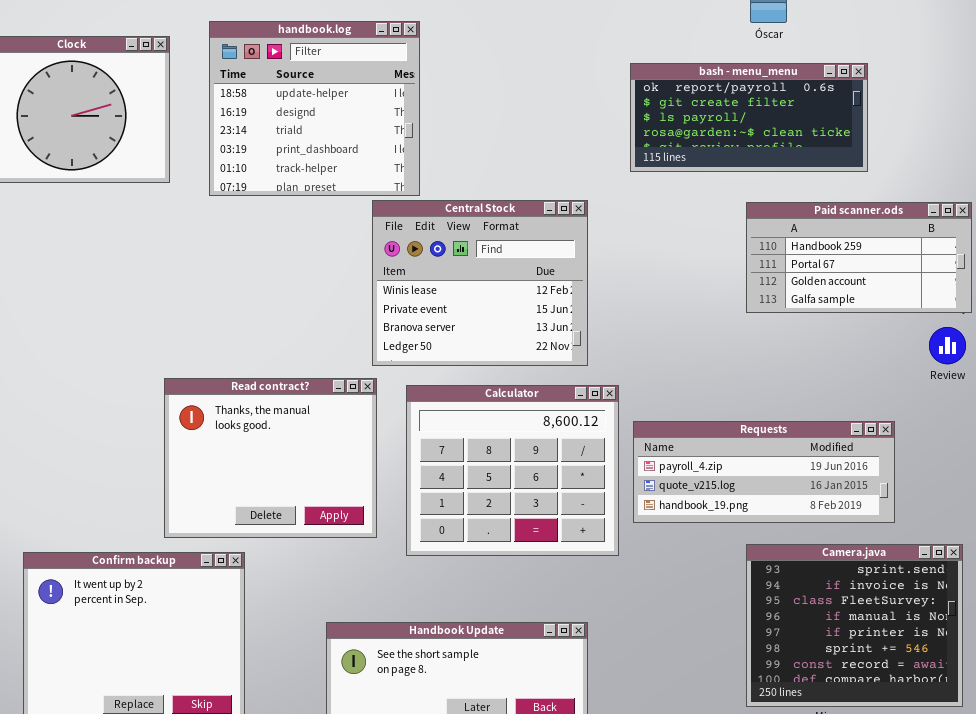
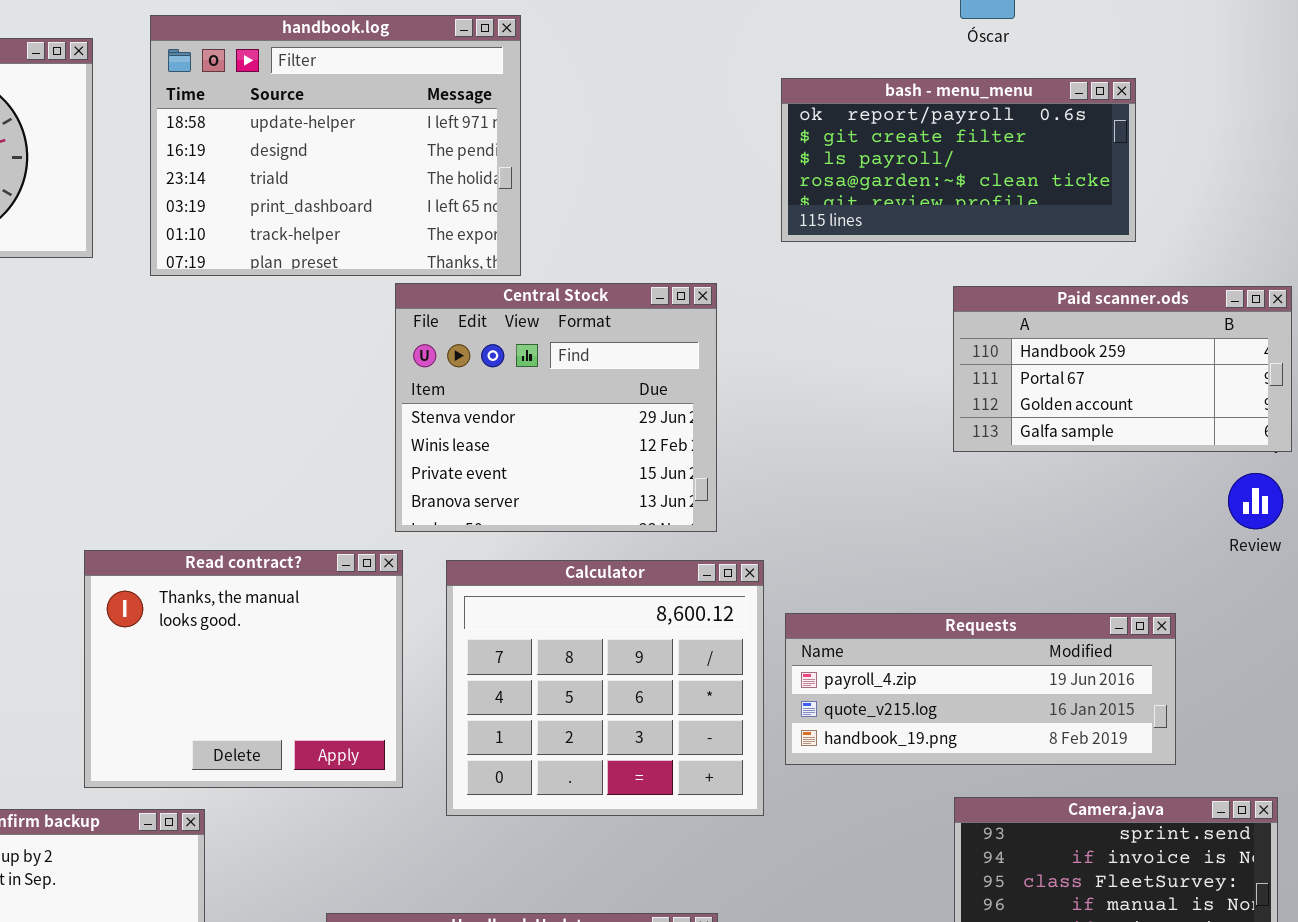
handbook.log: [209,21,420,196] -> [150,15,521,276], resized
Central Stock: [372,200,588,366] -> [395,283,717,532], scrolled up 1 row

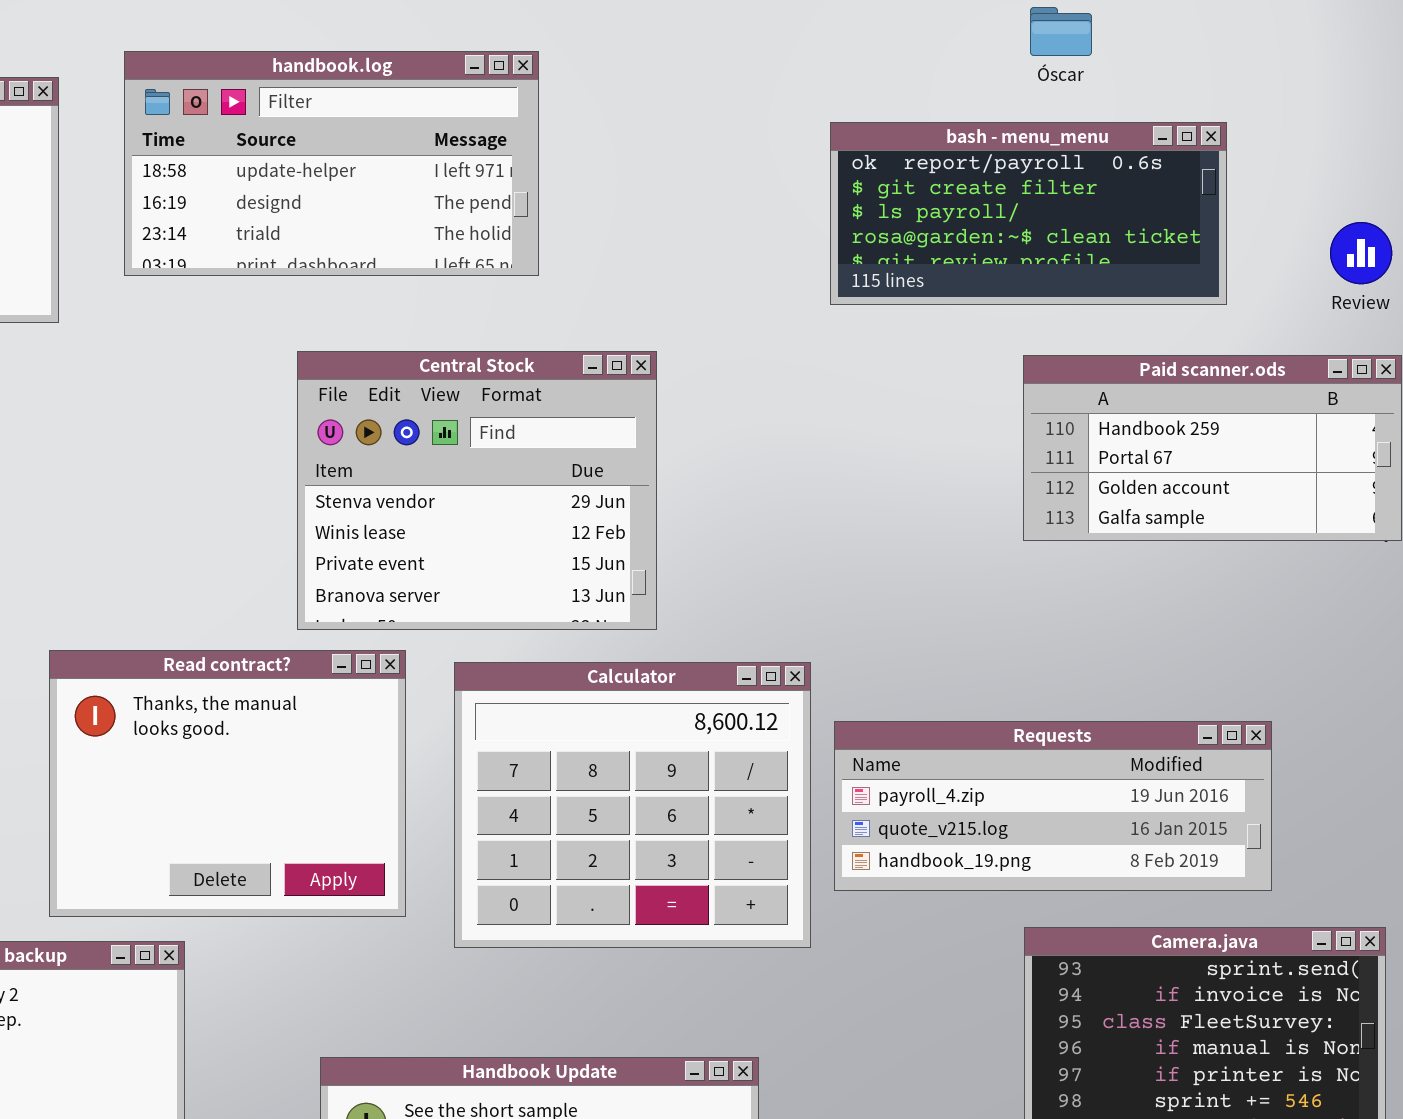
handbook.log: [150,15,521,276] -> [124,51,539,276], resized
Central Stock: [395,283,717,532] -> [297,351,657,630], moved
Review: [1228,473,1283,529] -> [1330,222,1392,284], moved

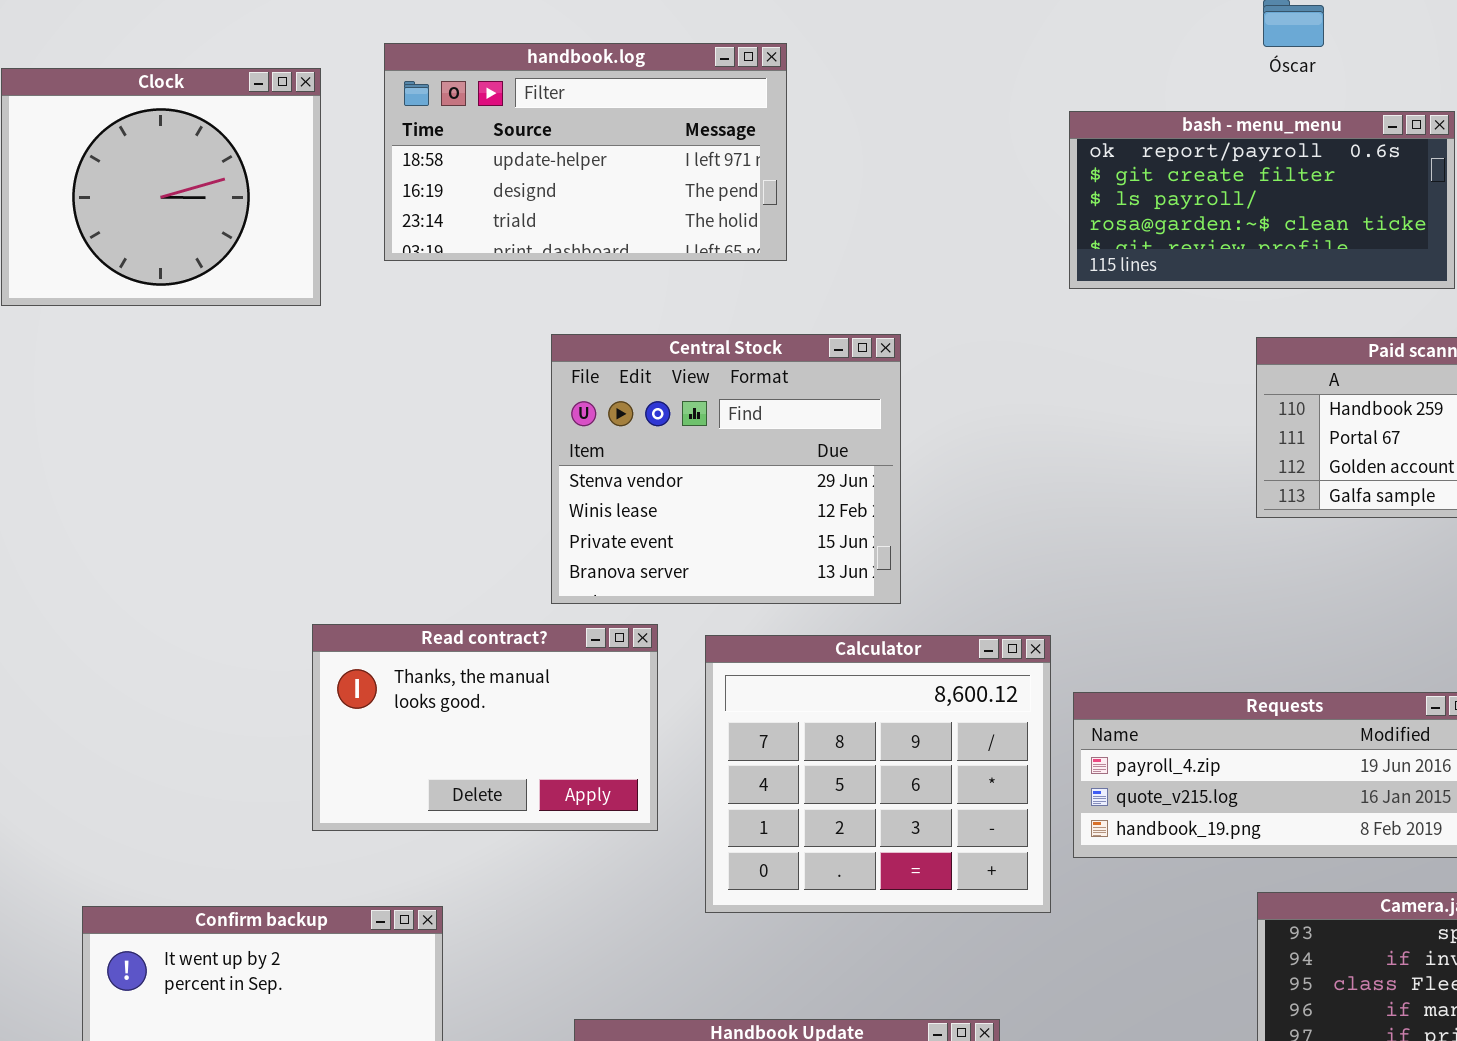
Read contract?: [49,650,406,917] -> [312,624,658,831], resized

